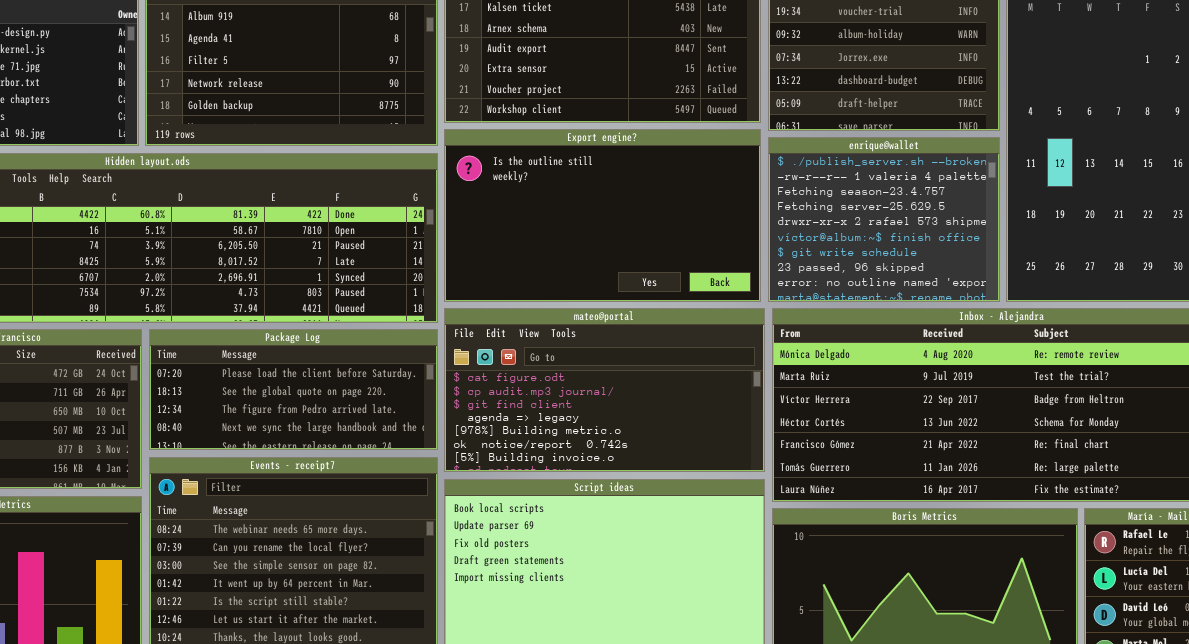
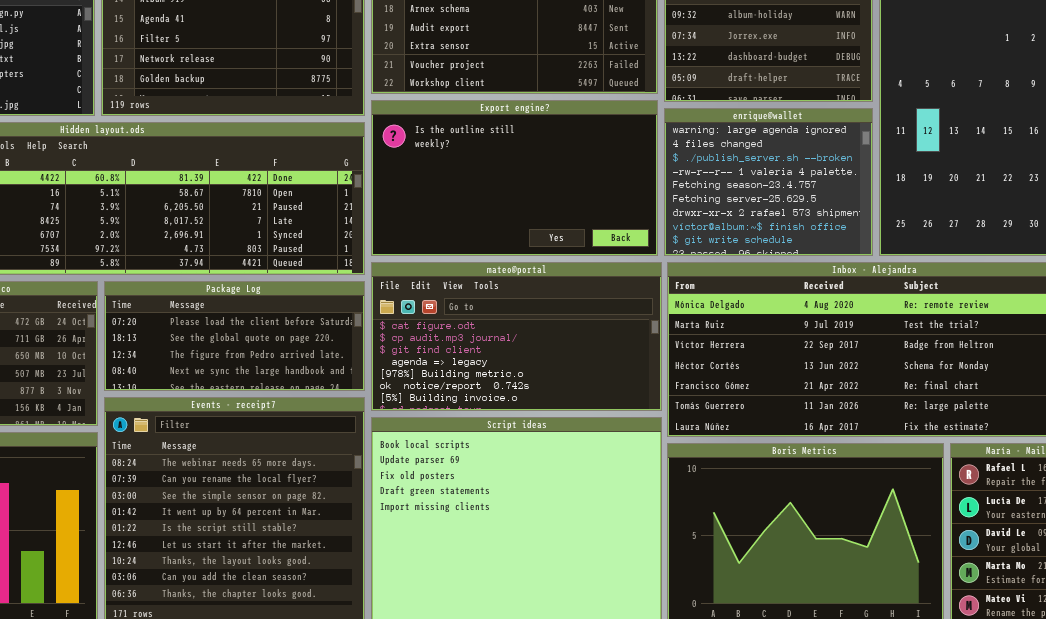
enrique@wallet: [768,137,1000,302] -> [664,108,873,256], scrolled up 2 rows

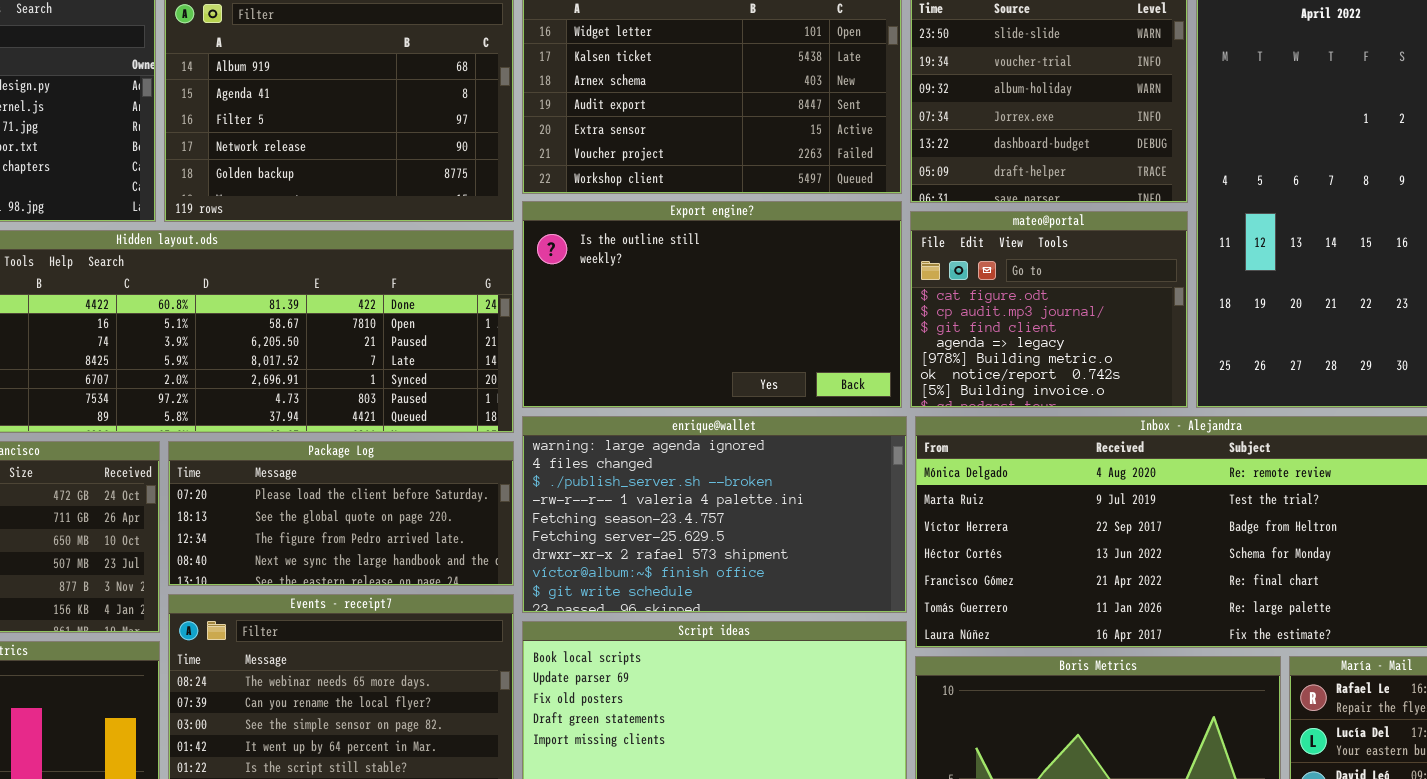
enrique@wallet: [664,108,873,256] -> [522,416,907,613], moved, resized
mateo@portal: [371,262,662,411] -> [910,211,1188,408], moved, resized

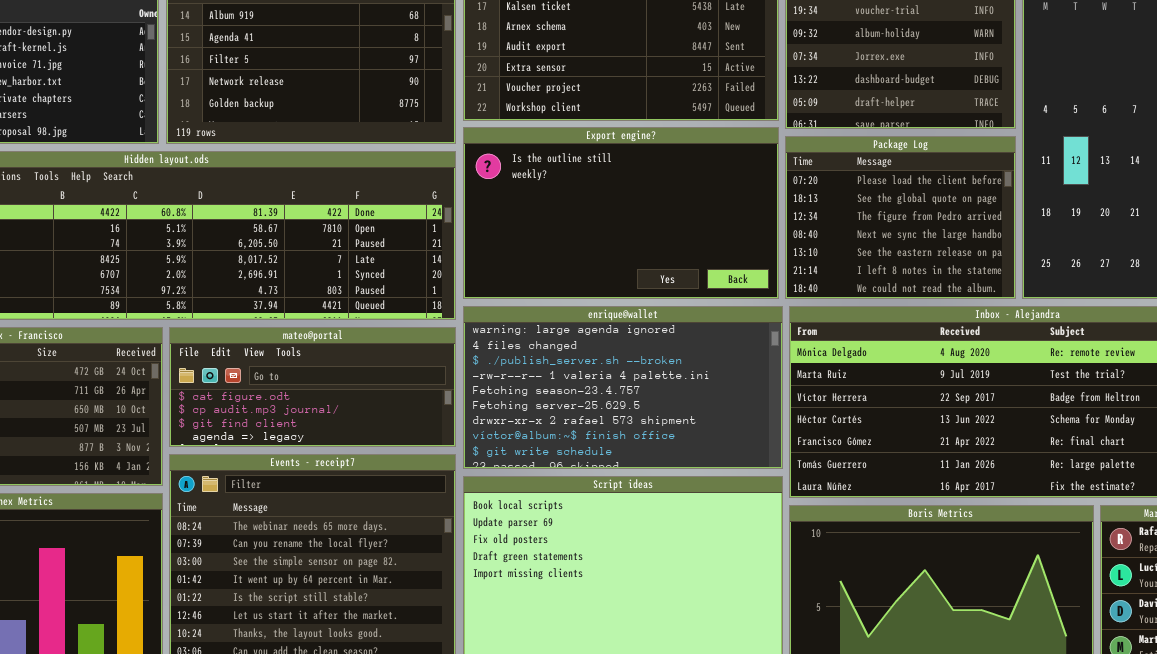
mateo@portal: [910,211,1188,408] -> [169,327,456,447], moved, resized
Package Log: [168,441,514,586] -> [785,136,1016,299], moved, resized

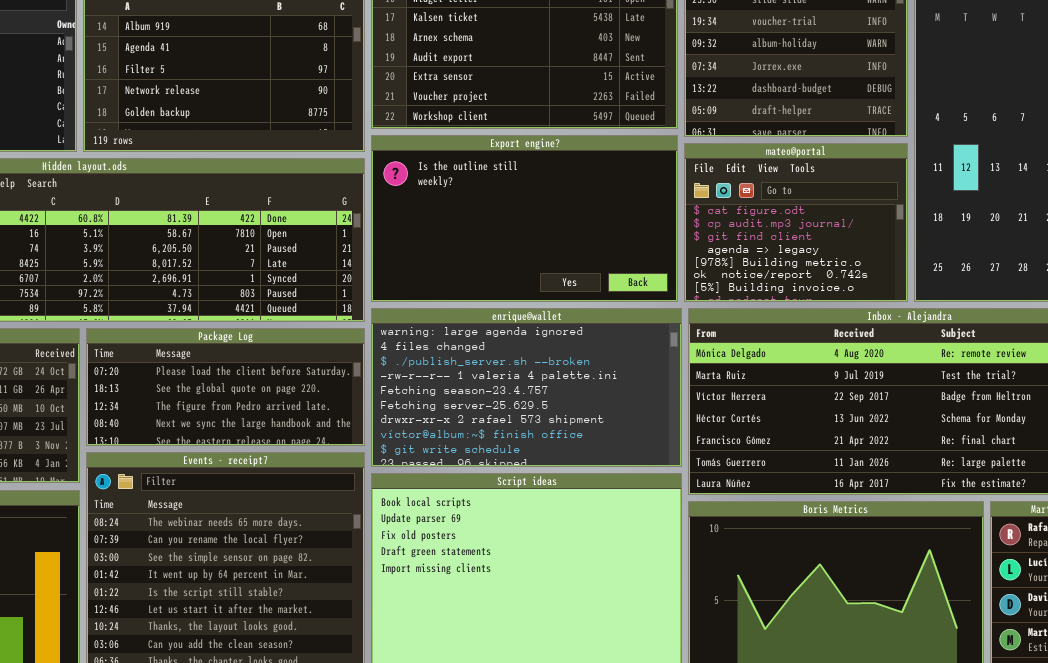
Package Log: [785,136,1016,299] -> [86,328,365,446], moved, resized
mateo@portal: [169,327,456,447] -> [684,143,908,302], moved, resized

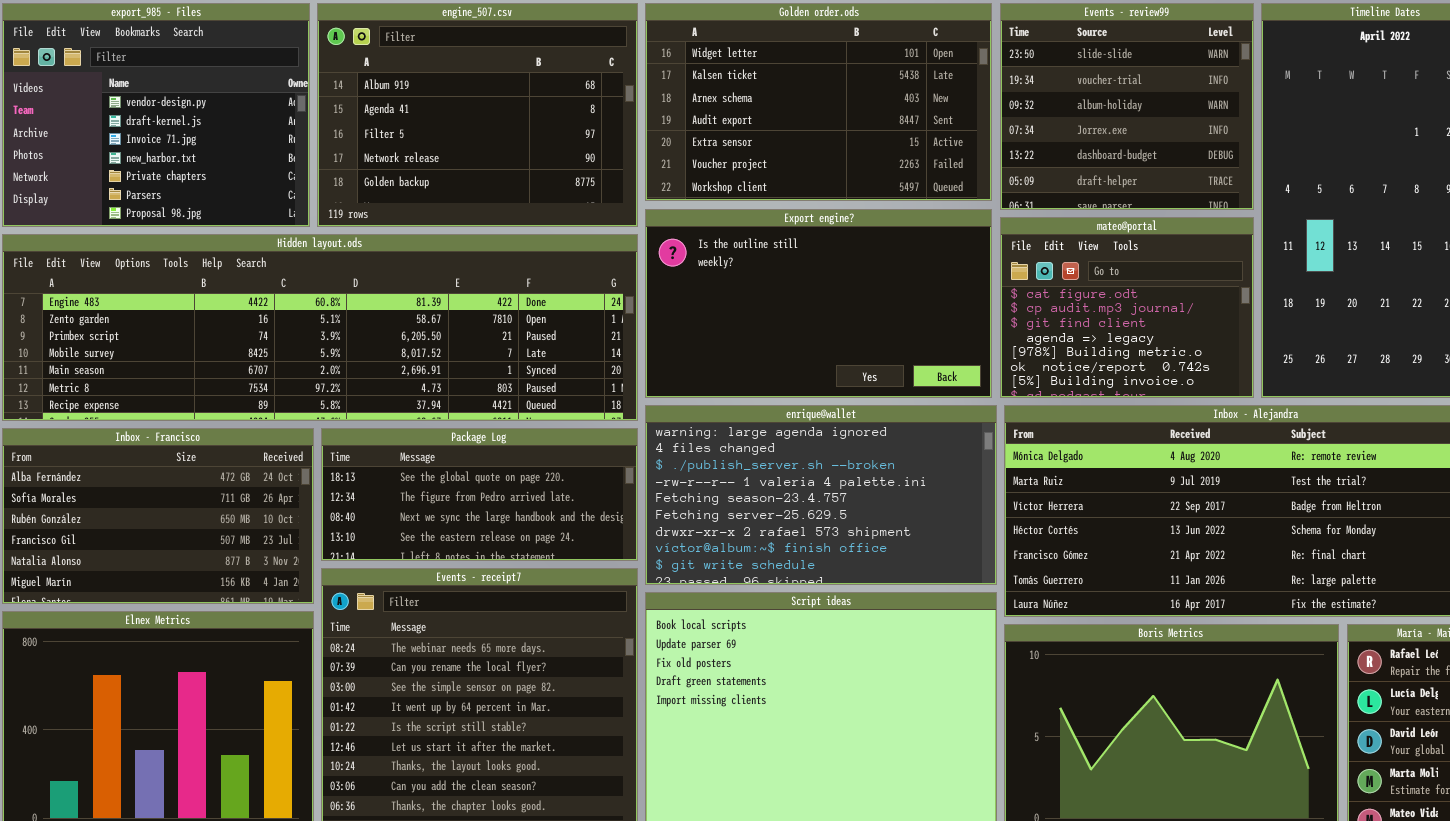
Package Log: [86,328,365,446] -> [321,428,638,561], scrolled down 1 row

